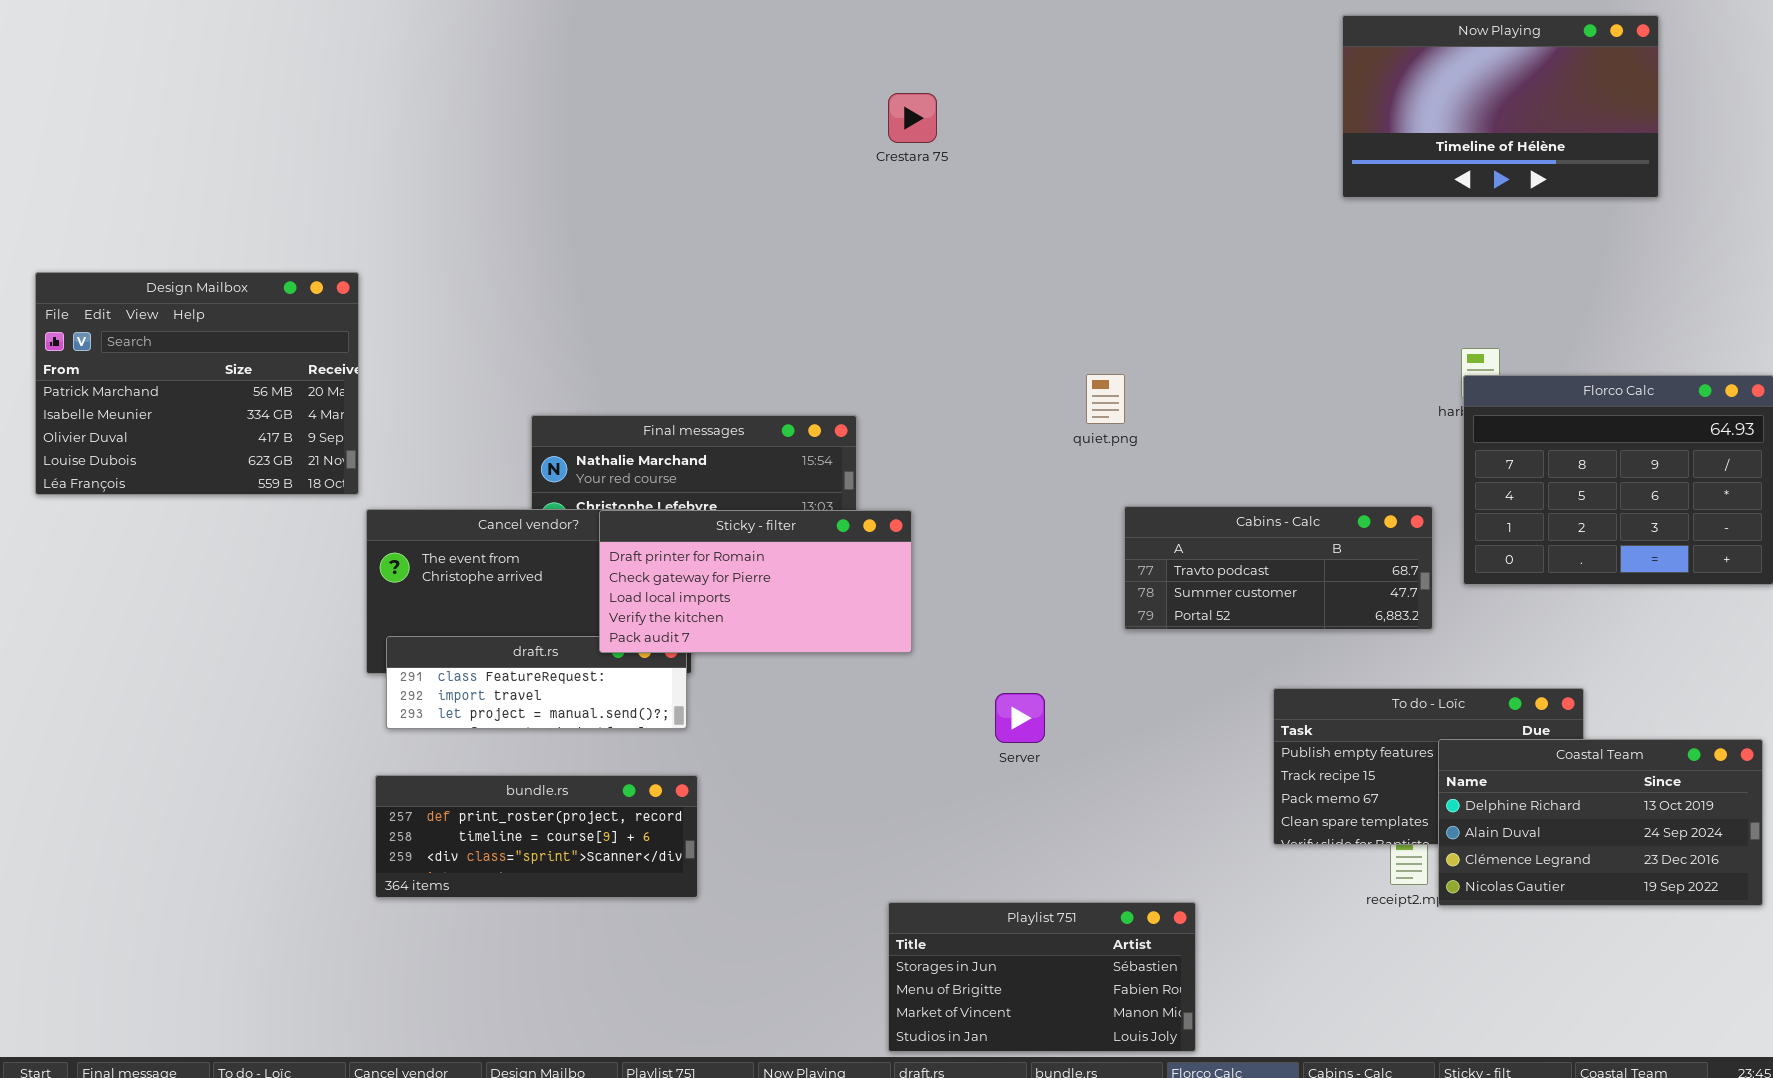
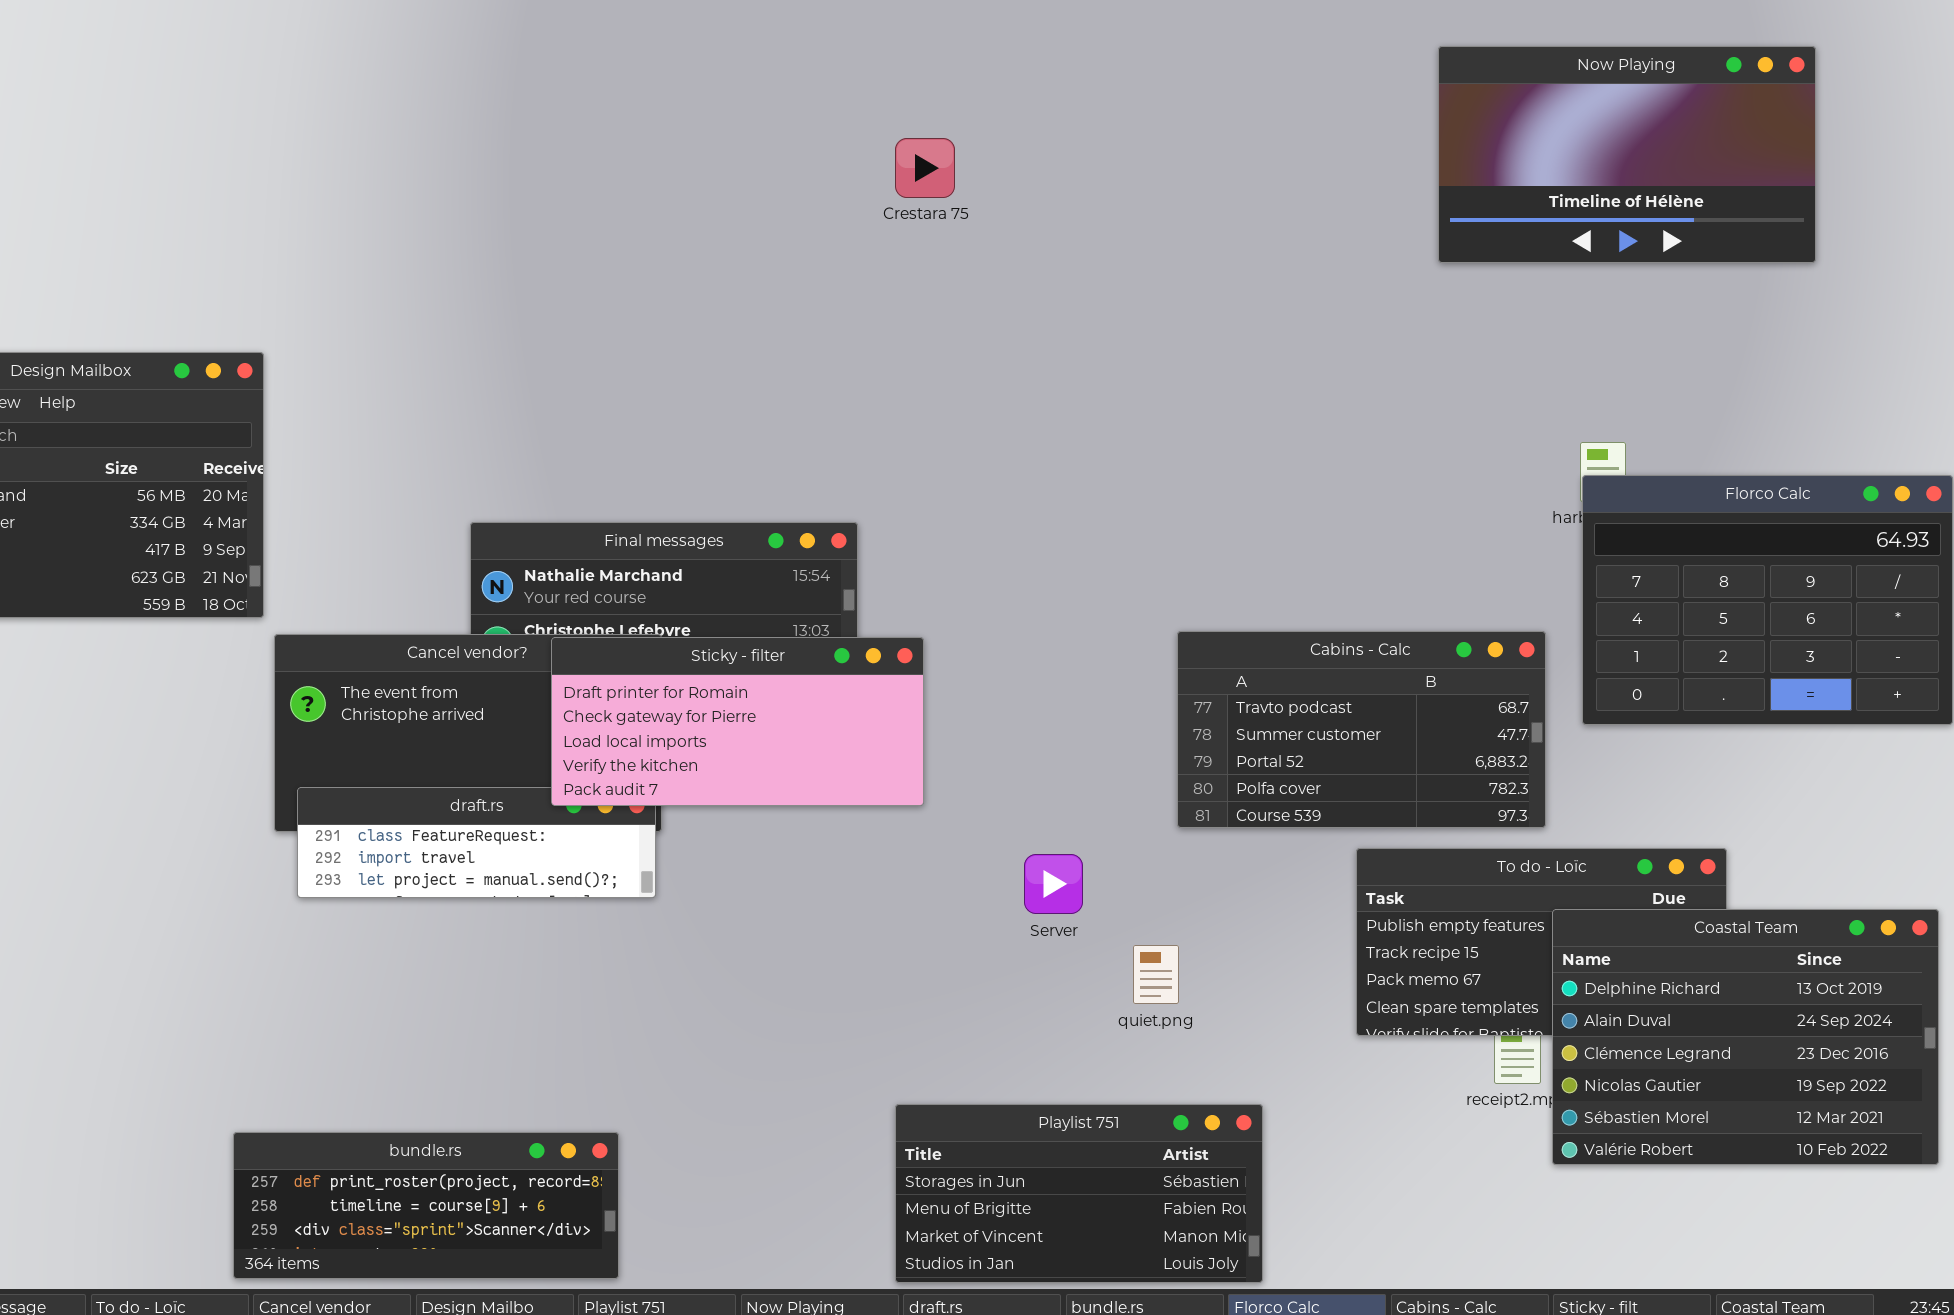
quiet.png: [1086,374,1125,424] -> [1133,945,1179,1004], moved
Cabins - Calc: [1124,506,1433,630] -> [1177,631,1546,828], resized
Coastal Team: [1438,739,1763,906] -> [1552,909,1939,1165], resized
bundle.rs: [375,775,698,898] -> [233,1132,619,1279], moved

